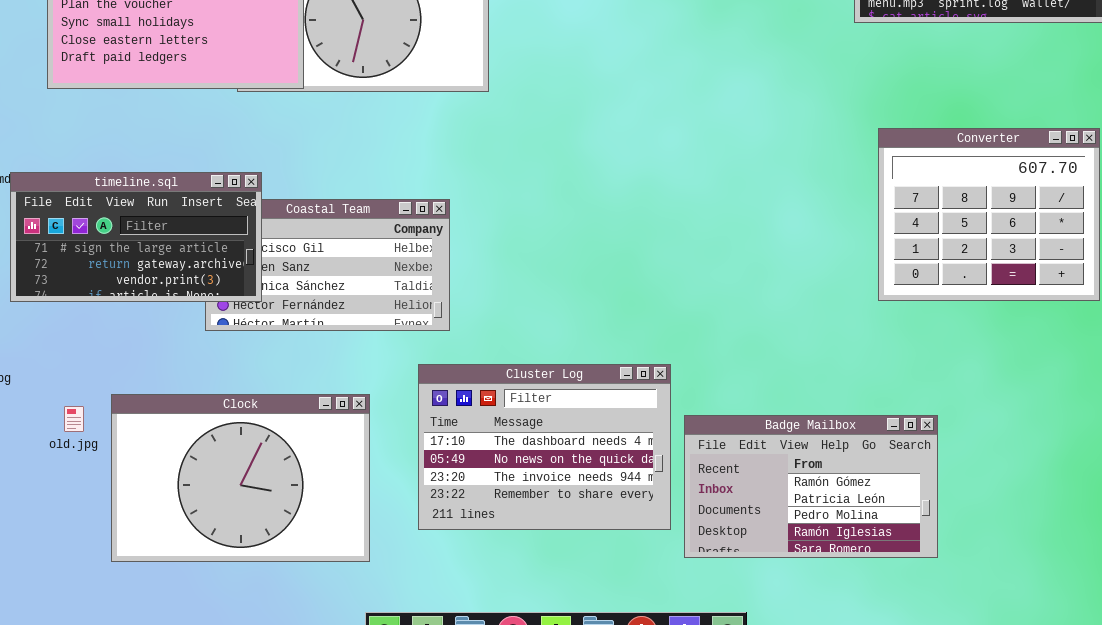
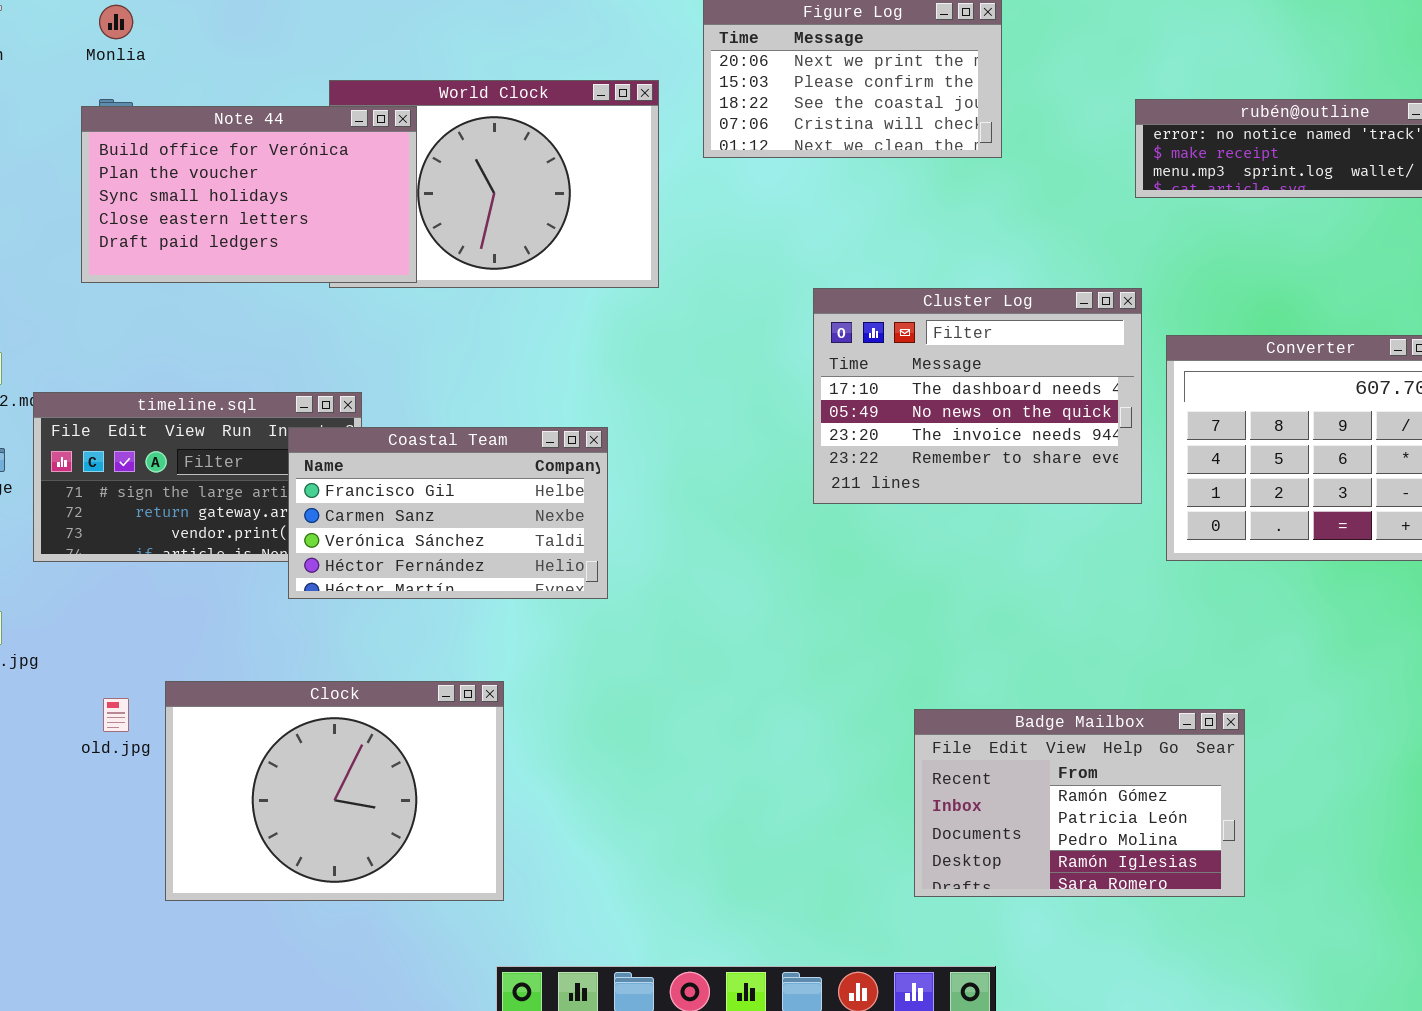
Coastal Team: [205,199,450,331] -> [288,427,608,599], raised
Cluster Log: [418,364,671,530] -> [813,288,1142,504], moved

